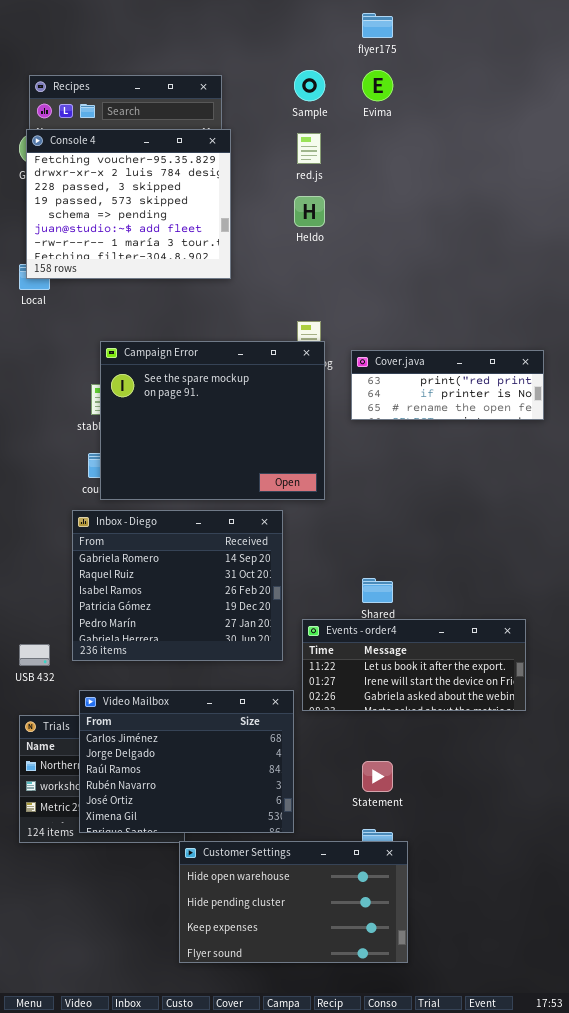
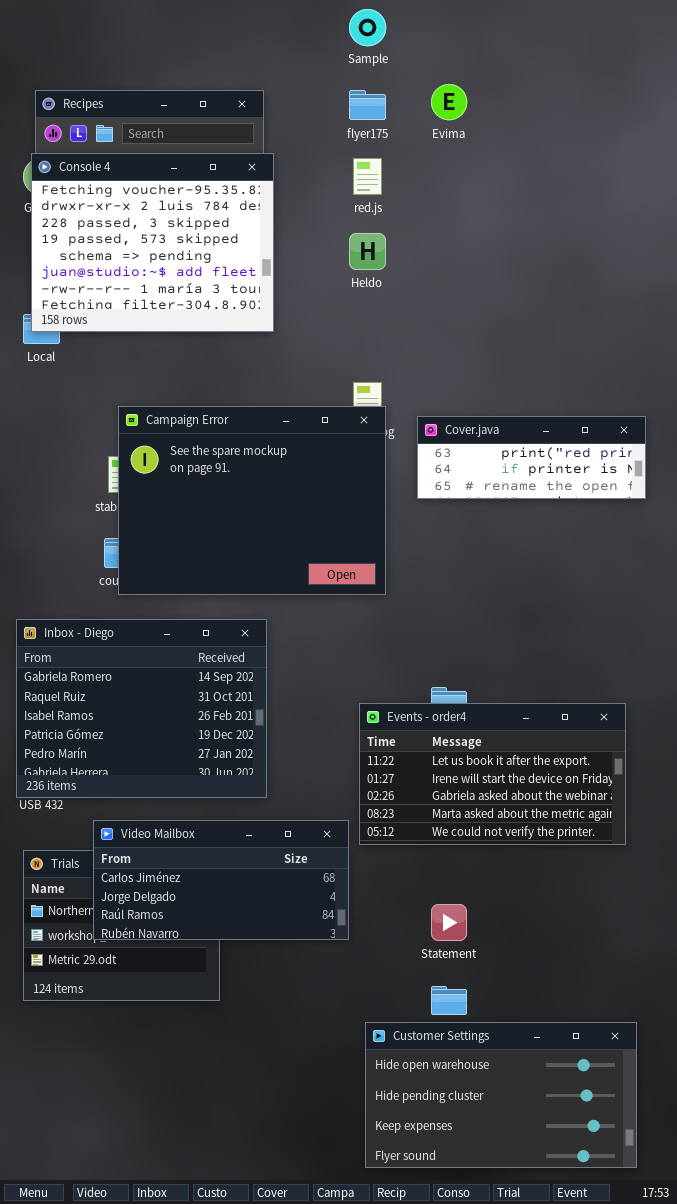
flyer175: [362,13,393,38] -> [349,90,386,120], moved
Sample: [294,70,325,101] -> [349,9,386,46], moved
Inbox - Diego: [72,510,283,661] -> [16,619,267,798], moved
Events - order4: [302,619,526,711] -> [359,703,626,845], resized
Video Mailbox: [79,690,294,833] -> [93,820,349,940], resized
Customer Settings: [179,841,408,963] -> [365,1022,637,1168], moved

